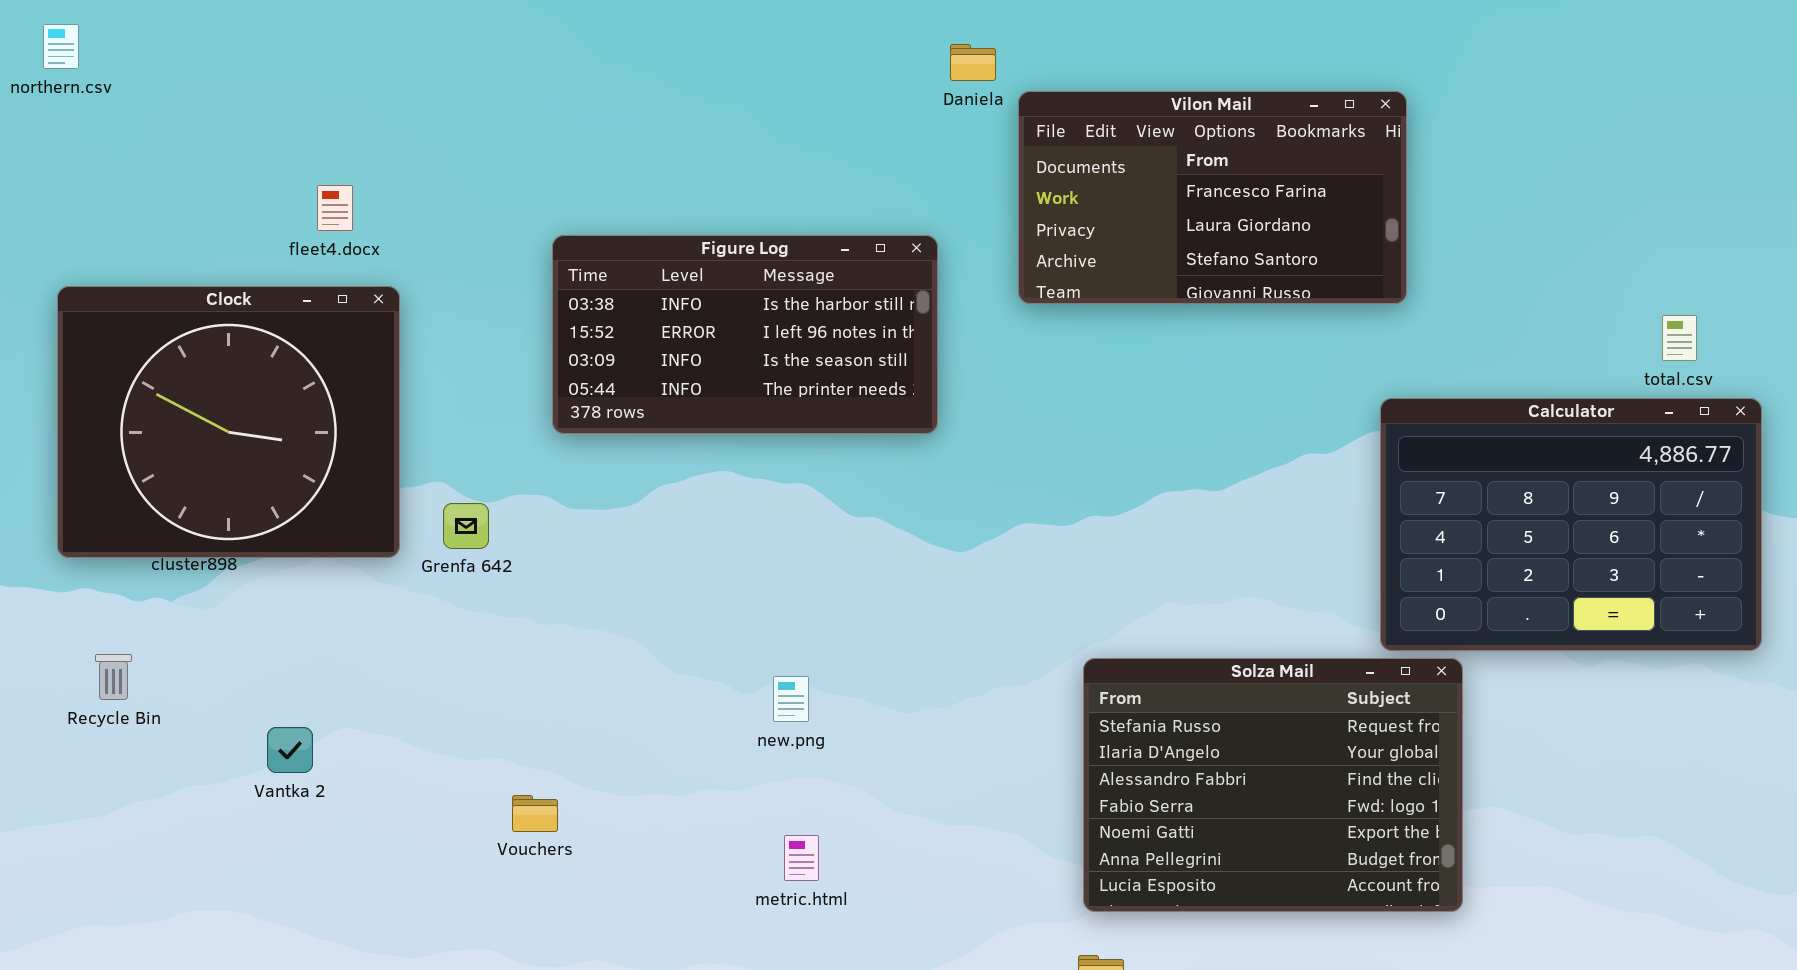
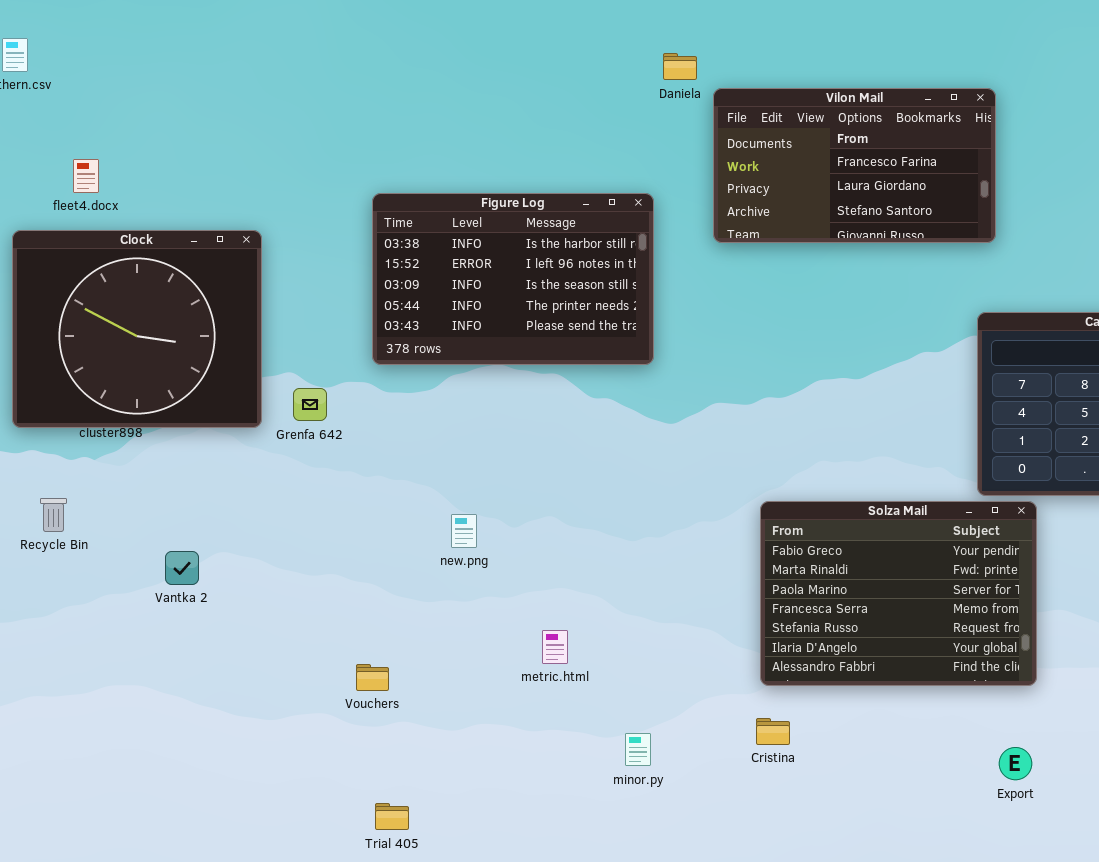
fleet4.docx: [317,185,353,231] -> [73,159,99,193], moved
Figure Log: [552,235,938,434] -> [372,193,654,365], resized
Solza Mail: [1083,658,1463,912] -> [760,501,1037,686], scrolled up 4 rows
new.png: [773,676,809,722] -> [451,514,477,548], moved
Vouchers: [512,795,558,832] -> [356,664,389,691], moved

